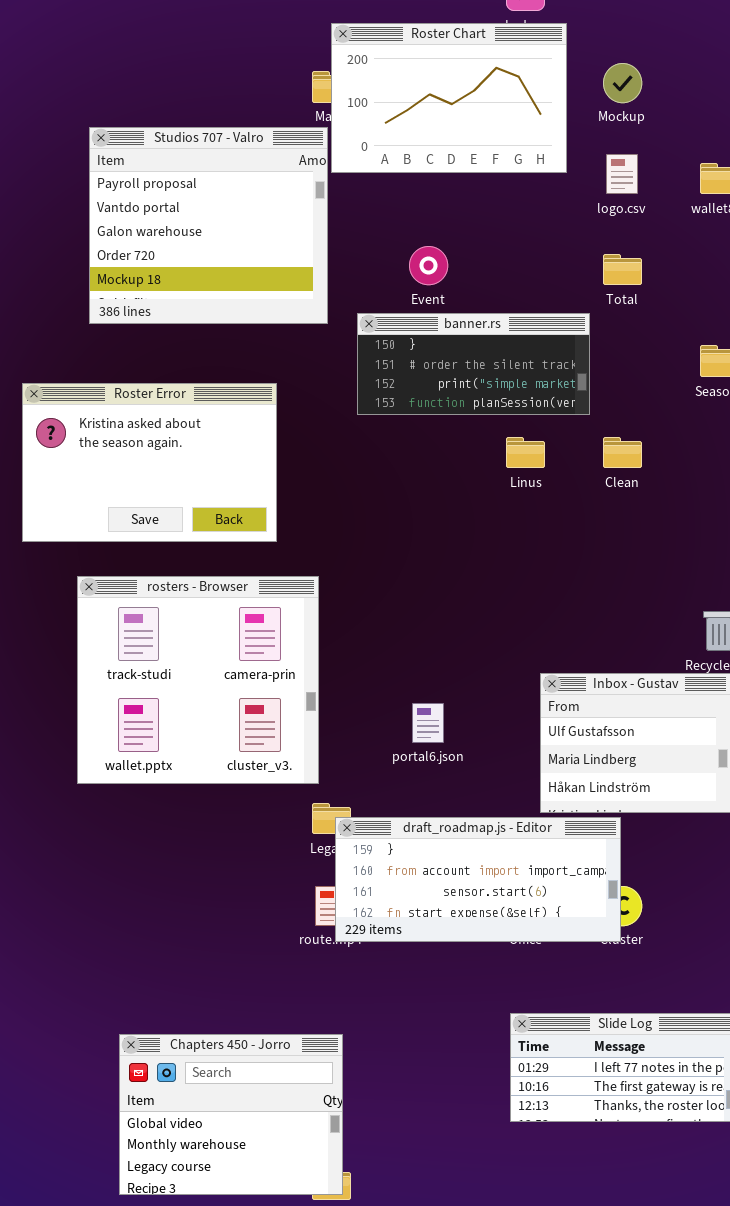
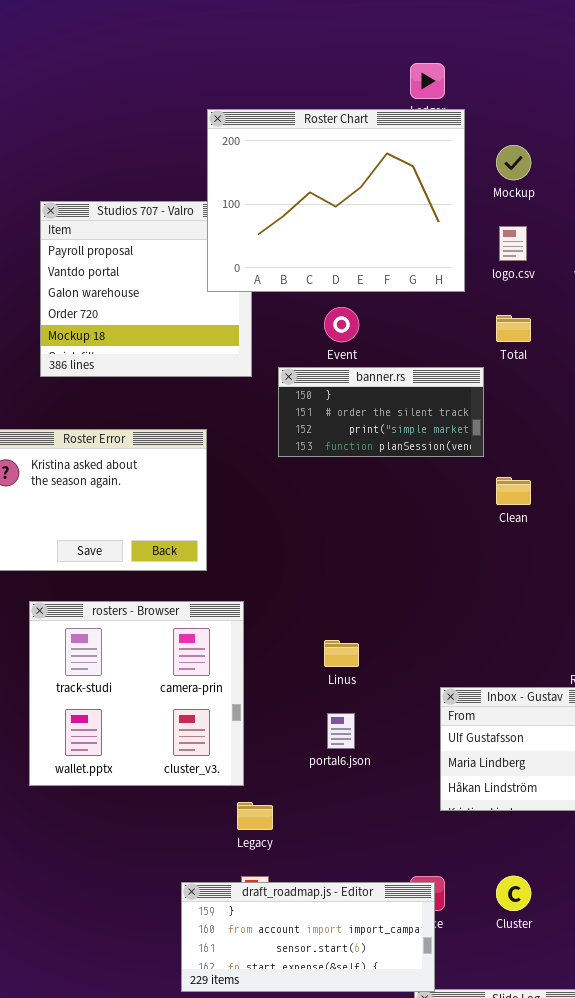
Roster Chart: [331,23,567,173] -> [207,109,465,292], resized
Linus: [506,437,545,468] -> [324,640,359,667], moved
draft_roadmap.js - Editor: [335,817,621,942] -> [181,882,435,992], moved

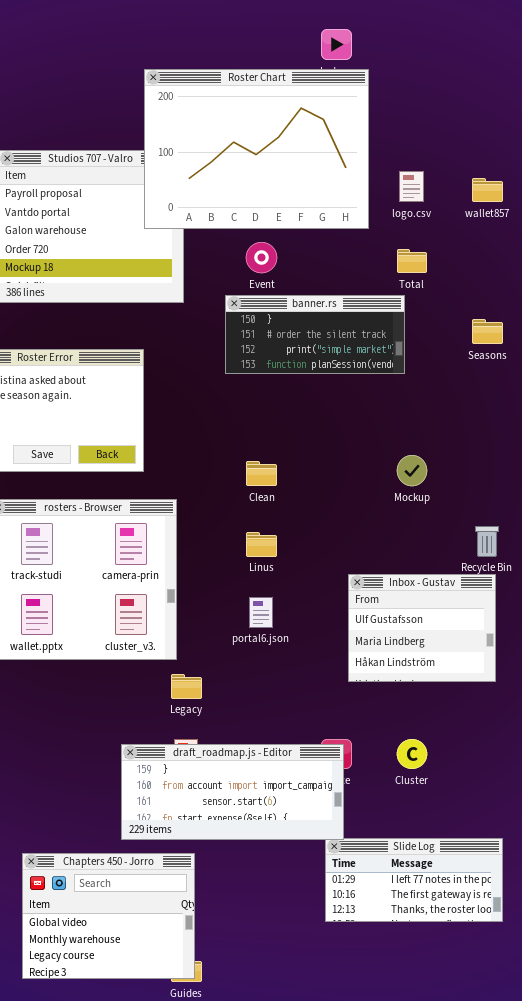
Mockup: [496,145,531,180] -> [397,455,427,486], moved
banner.rs: [278,367,484,457] -> [225,295,405,374], moved
Clean: [496,477,531,505] -> [246,461,277,486], moved

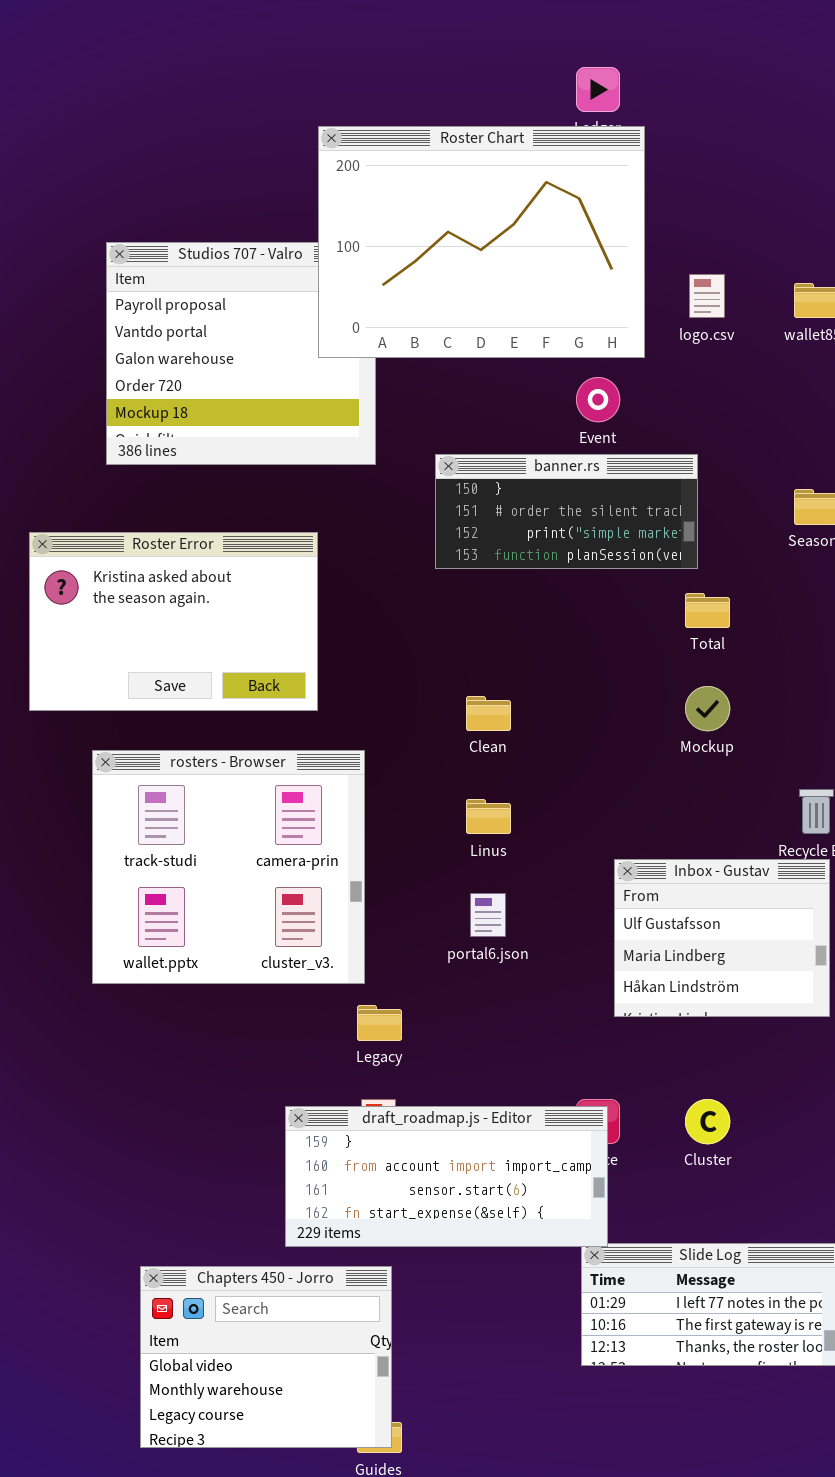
Event: [246,242,277,273] -> [576,377,620,422], moved
Total: [397,249,427,273] -> [685,593,730,628], moved

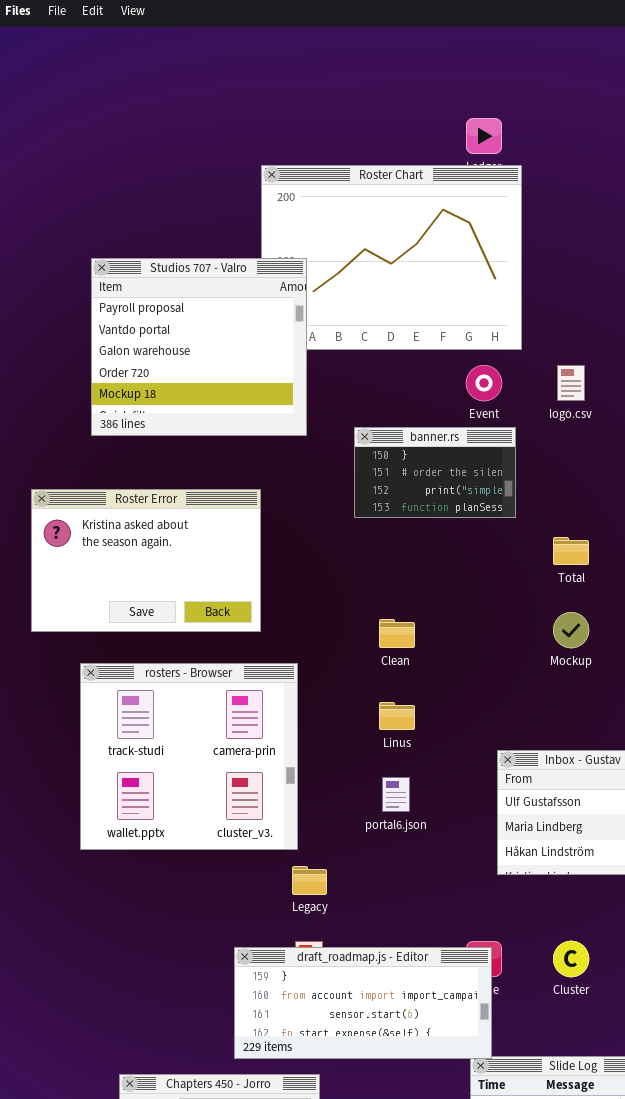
Studios 707 - Valro: [106,242,376,465] -> [91,258,307,436], raised
logo.csv: [689,274,725,318] -> [557,365,585,401], moved
banner.rs: [435,454,698,569] -> [354,427,516,518], resized

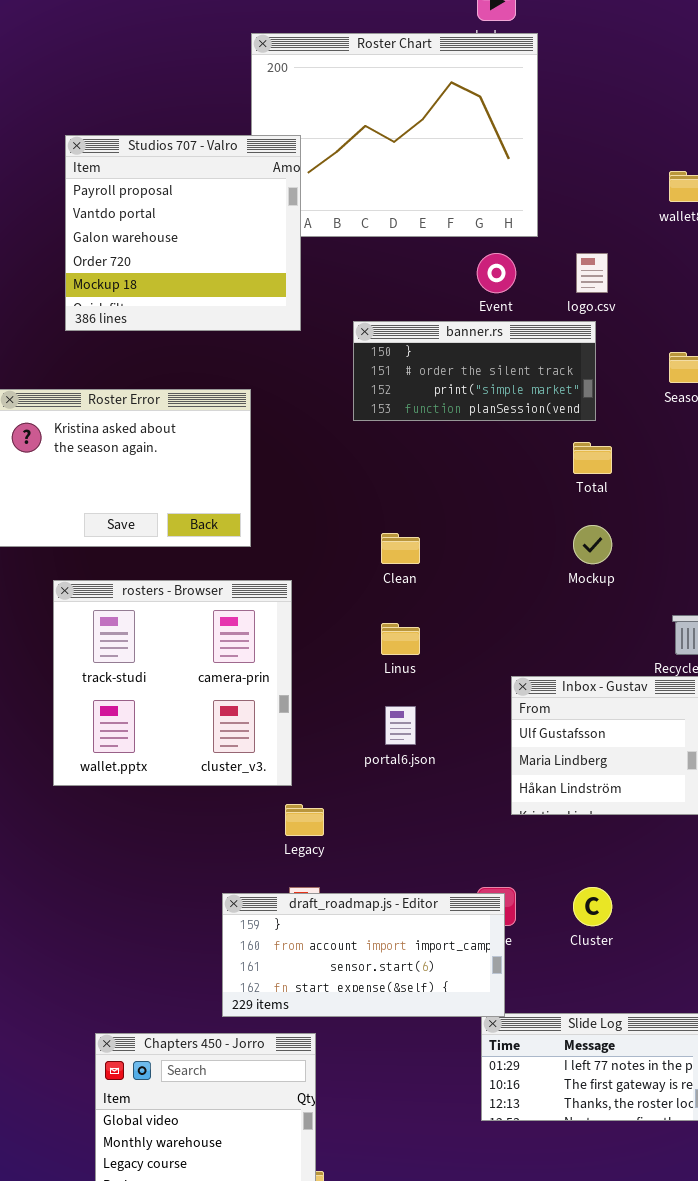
banner.rs: [354,427,516,518] -> [353,321,596,421], resized

